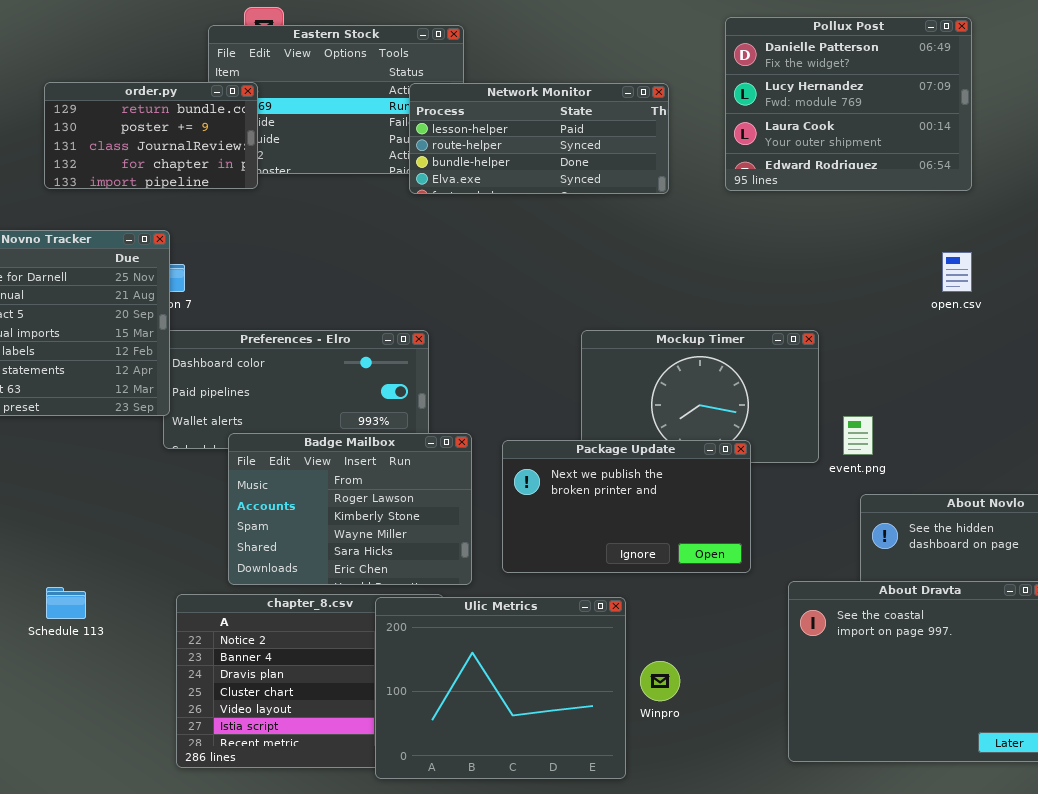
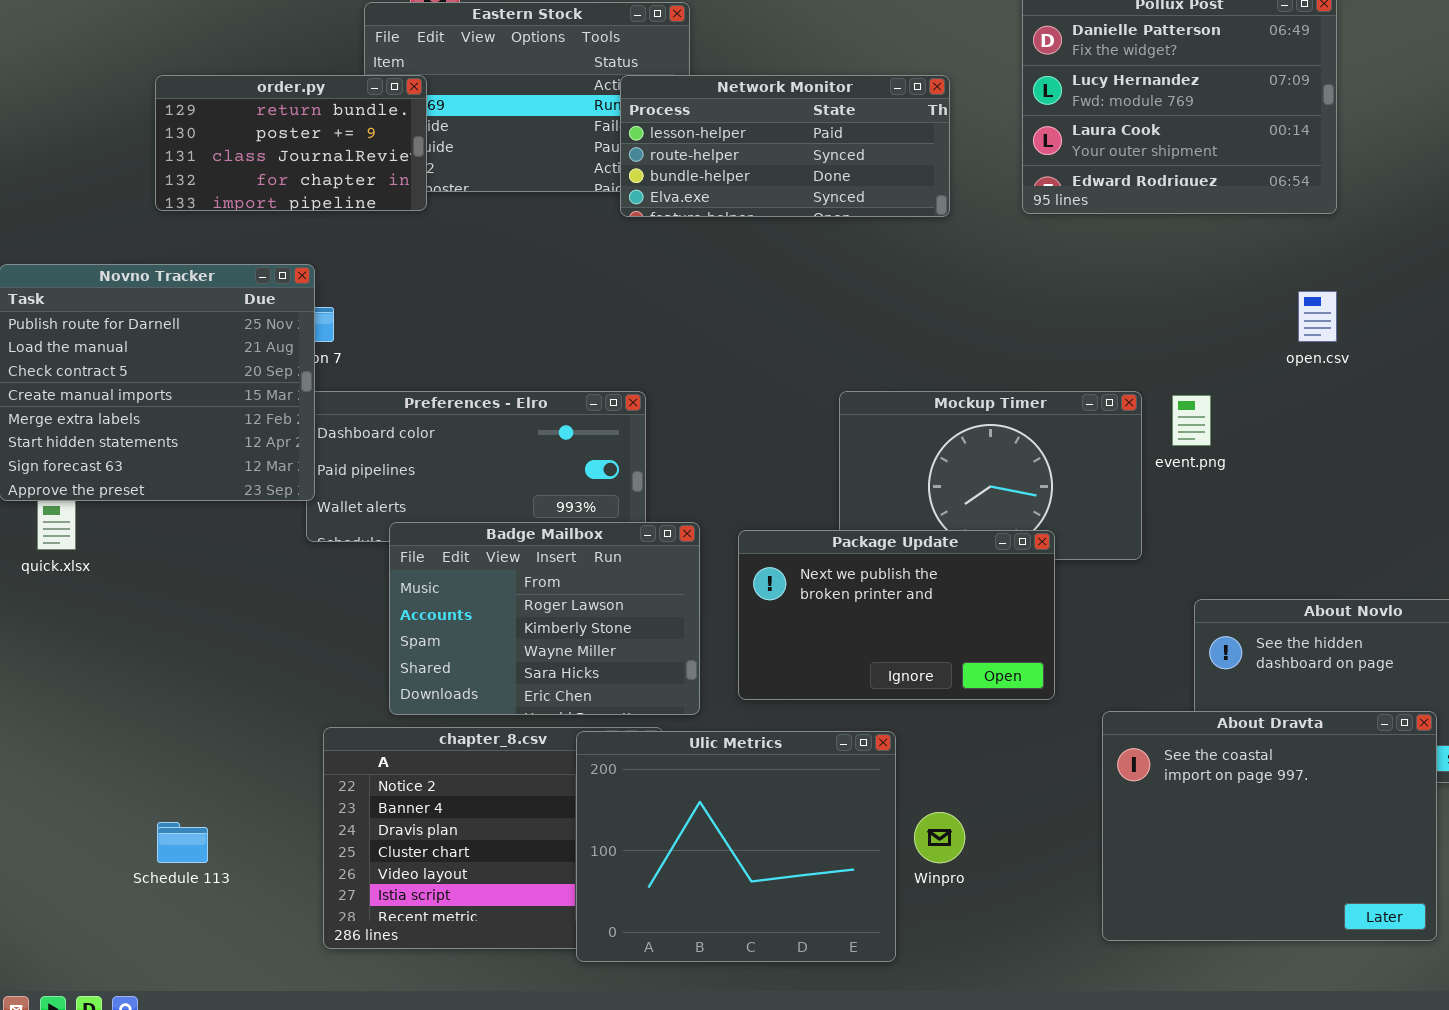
event.png: [843,416,873,455] -> [1172,395,1211,446], moved
Schedule 113: [46,587,86,619] -> [157,822,208,863], moved

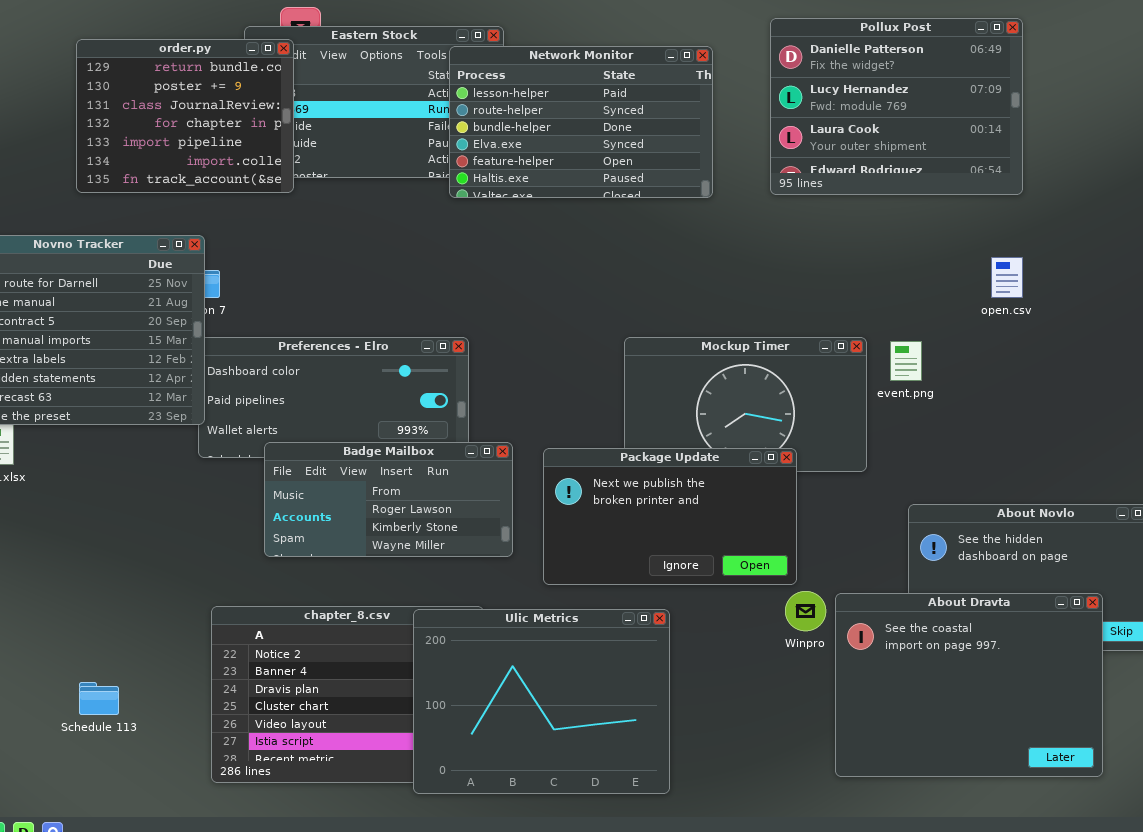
order.py: [155,75,427,211] -> [76,39,294,193], resized
Network Monitor: [620,75,950,217] -> [449,46,713,198], resized
Badge Mailbox: [389,522,700,715] -> [264,442,513,557], resized
Winpro: [914,812,965,863] -> [785,591,826,631], moved

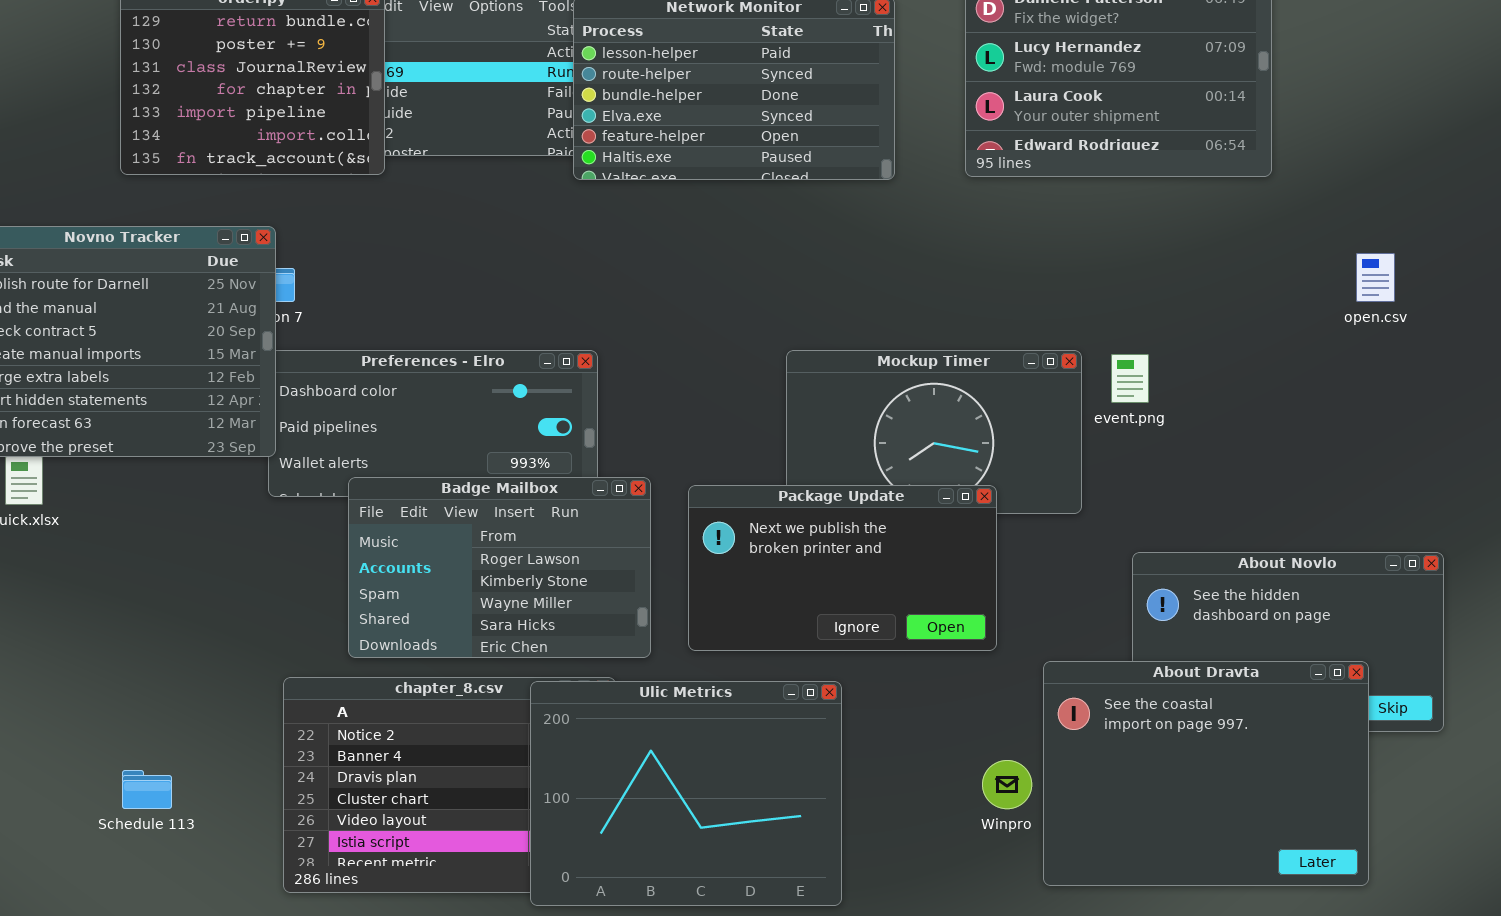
open.csv: [991,257,1023,298] -> [1356,253,1395,302], moved
Badge Mailbox: [264,442,513,557] -> [348,477,651,658], resized
Winpro: [785,591,826,631] -> [982,760,1032,809], moved

